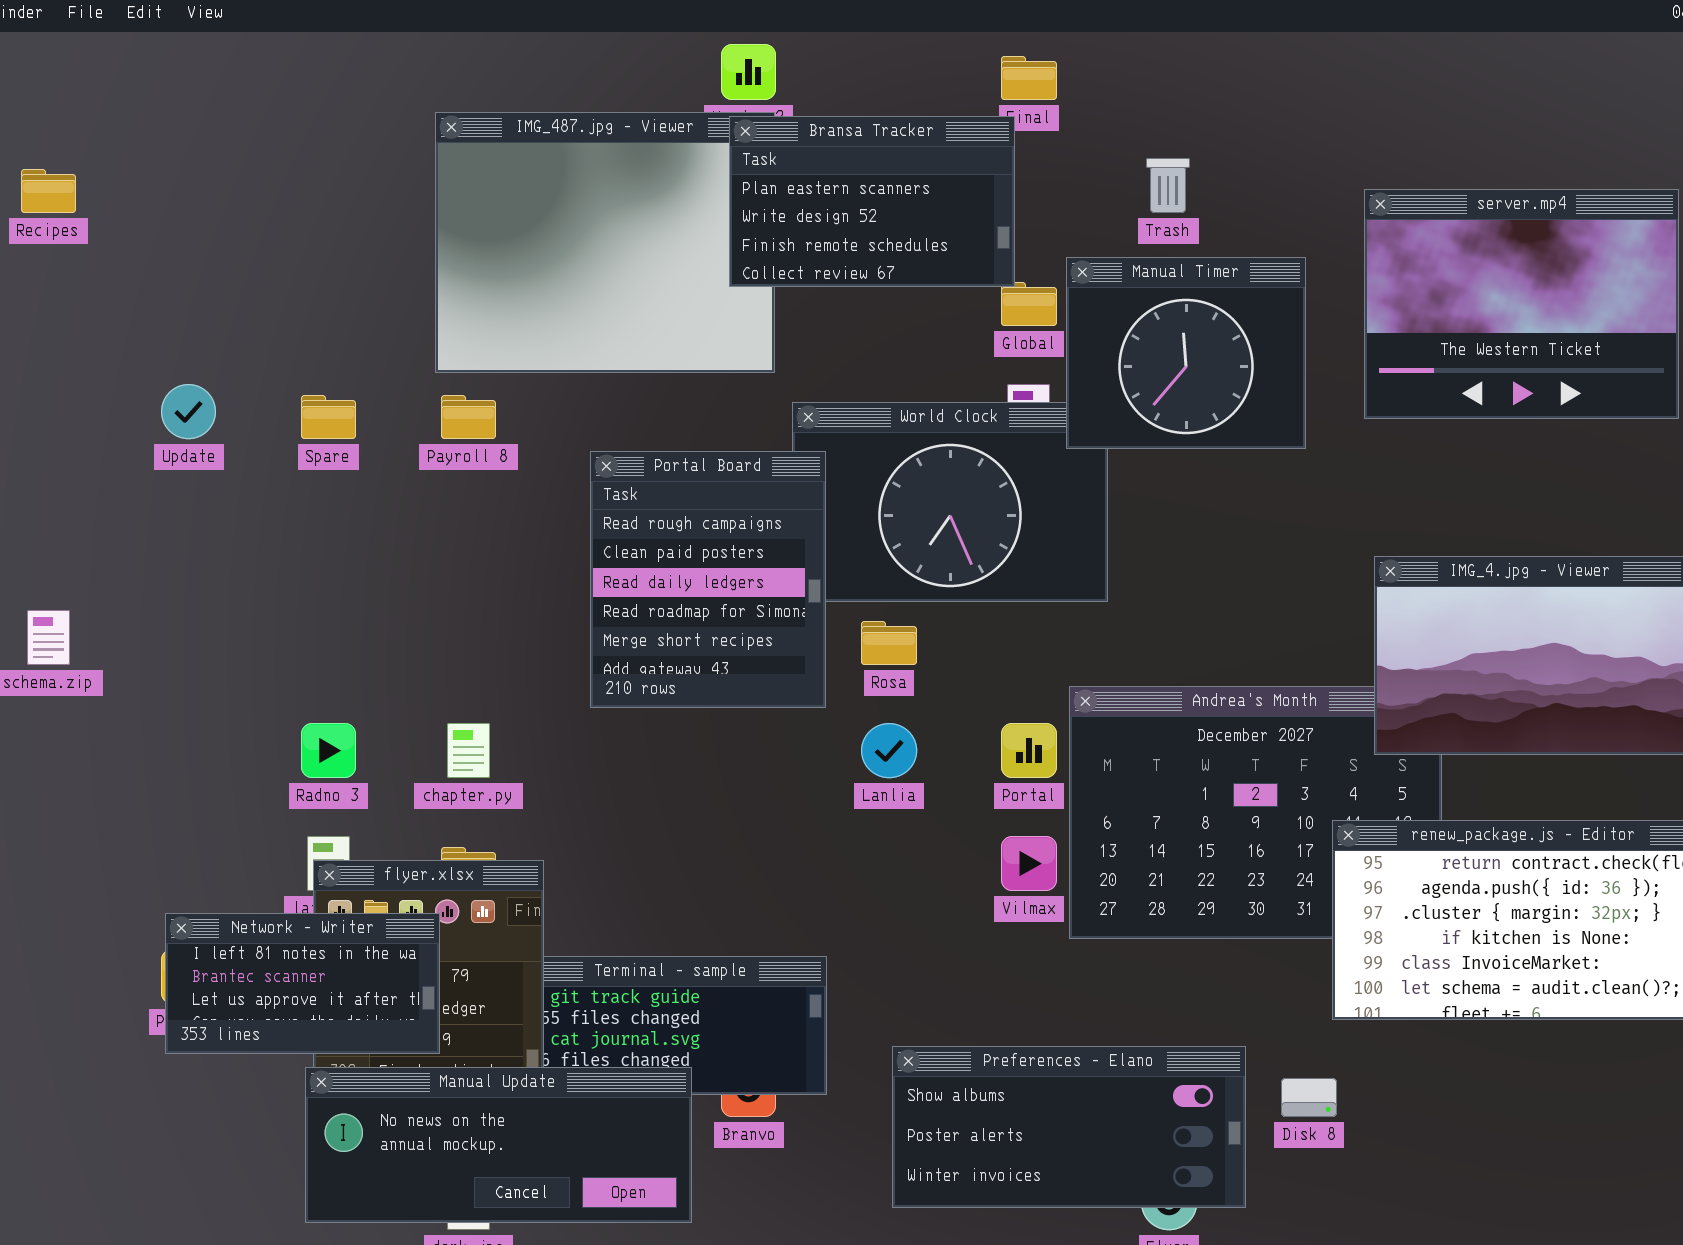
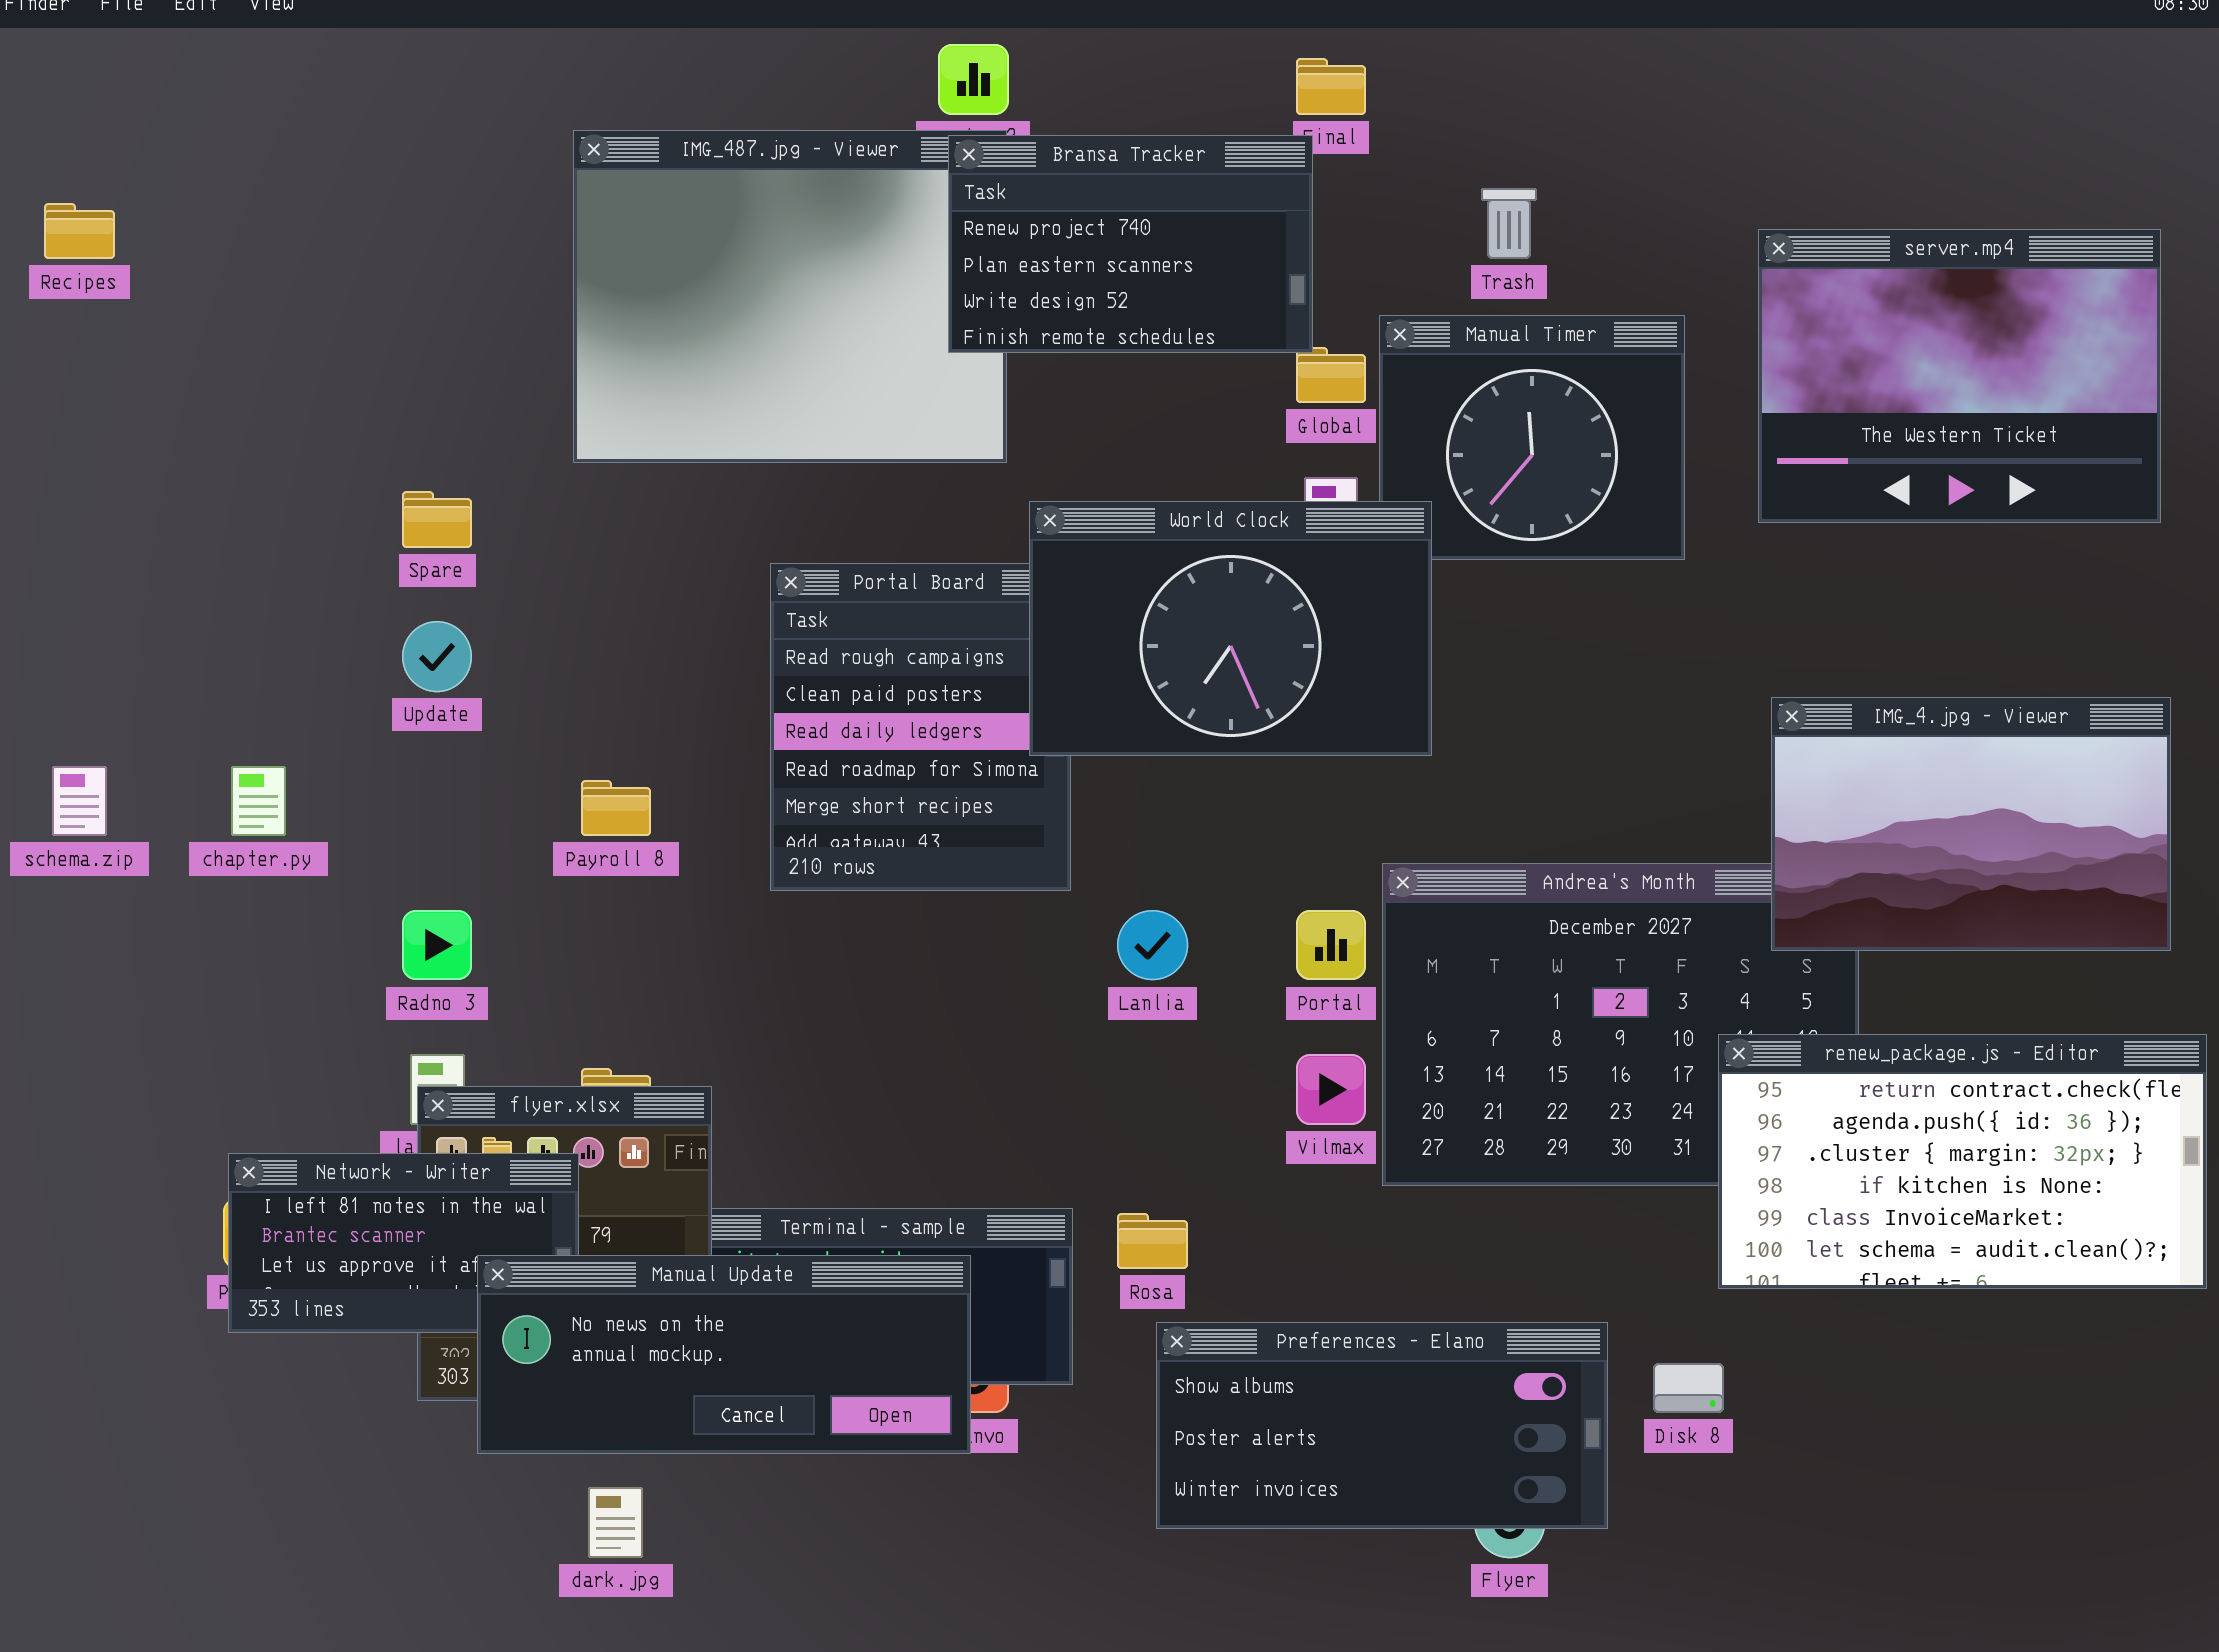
Bransa Tracker: [729,116,1015,287] -> [948,135,1313,353], scrolled up 1 row
Update: [161,384,216,439] -> [402,621,472,692], moved
Payroll 8: [441,395,496,439] -> [581,780,651,836], moved
World Clock: [792,402,1108,602] -> [1029,501,1432,756], raised
Rosa: [861,621,917,665] -> [1117,1213,1188,1269], moved
chapter.py: [447,723,490,778] -> [231,766,286,836], moved
Manual Update: [305,1067,692,1223] -> [477,1255,971,1454], moved

